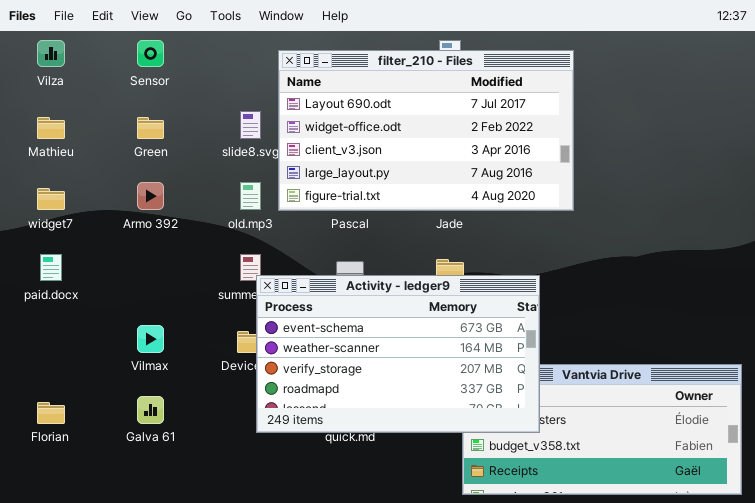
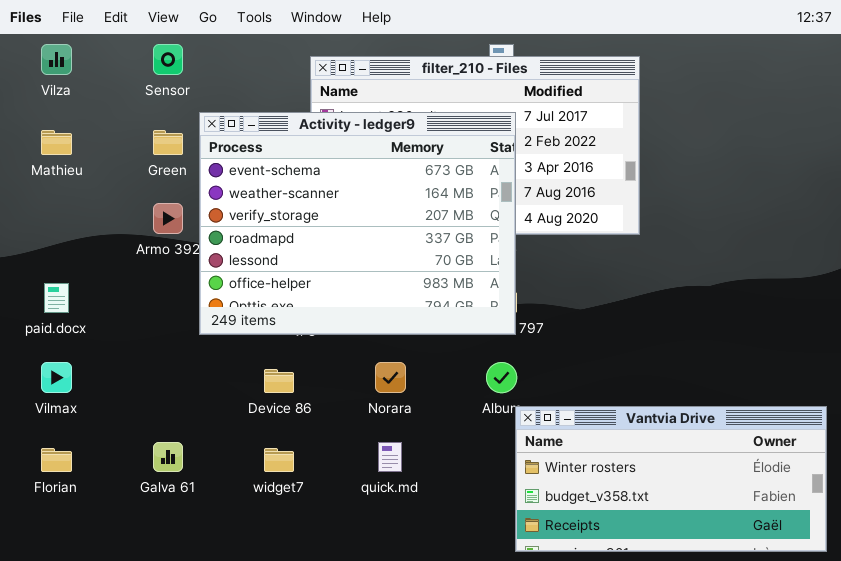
widget7: [37,188,65,210] -> [264,448,294,472], moved
Activity - ledger9: [256,275,540,433] -> [199,112,516,335], moved, resized
Vilmax: [137,325,164,353] -> [41,362,72,393], moved

